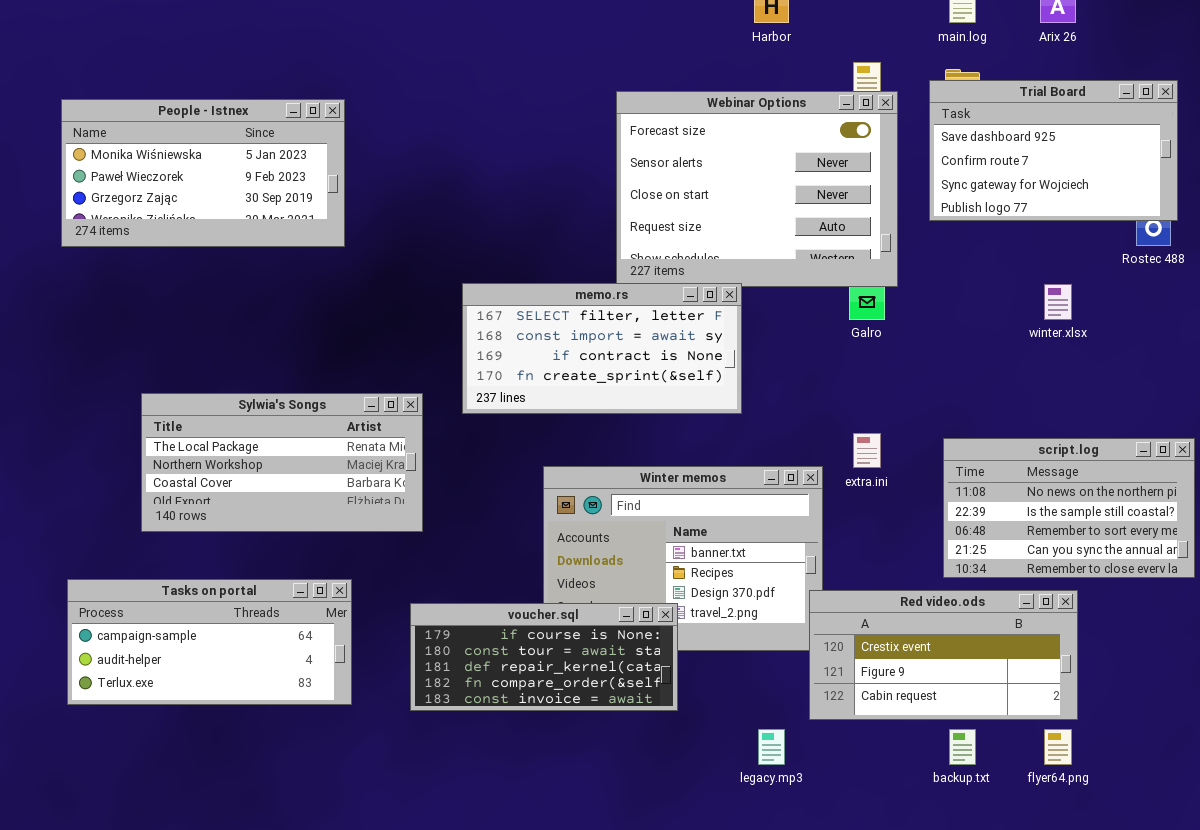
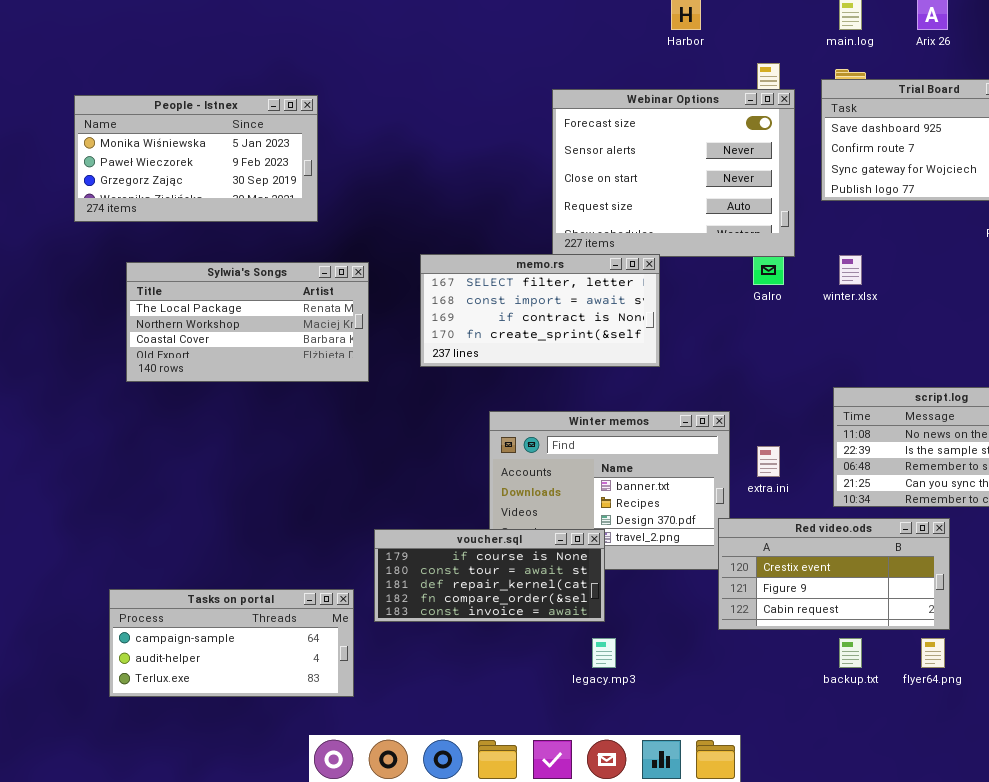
winter.xlsx: [1044,284,1072,320] -> [839,255,862,285], moved
Sylwia's Songs: [141,393,423,532] -> [126,262,369,382], moved
extra.ini: [853,433,881,468] -> [757,446,780,477], moved
Tasks on portal: [67,579,352,705] -> [109,589,354,697], moved
legacy.mp3: [758,729,785,765] -> [592,638,616,668], moved

